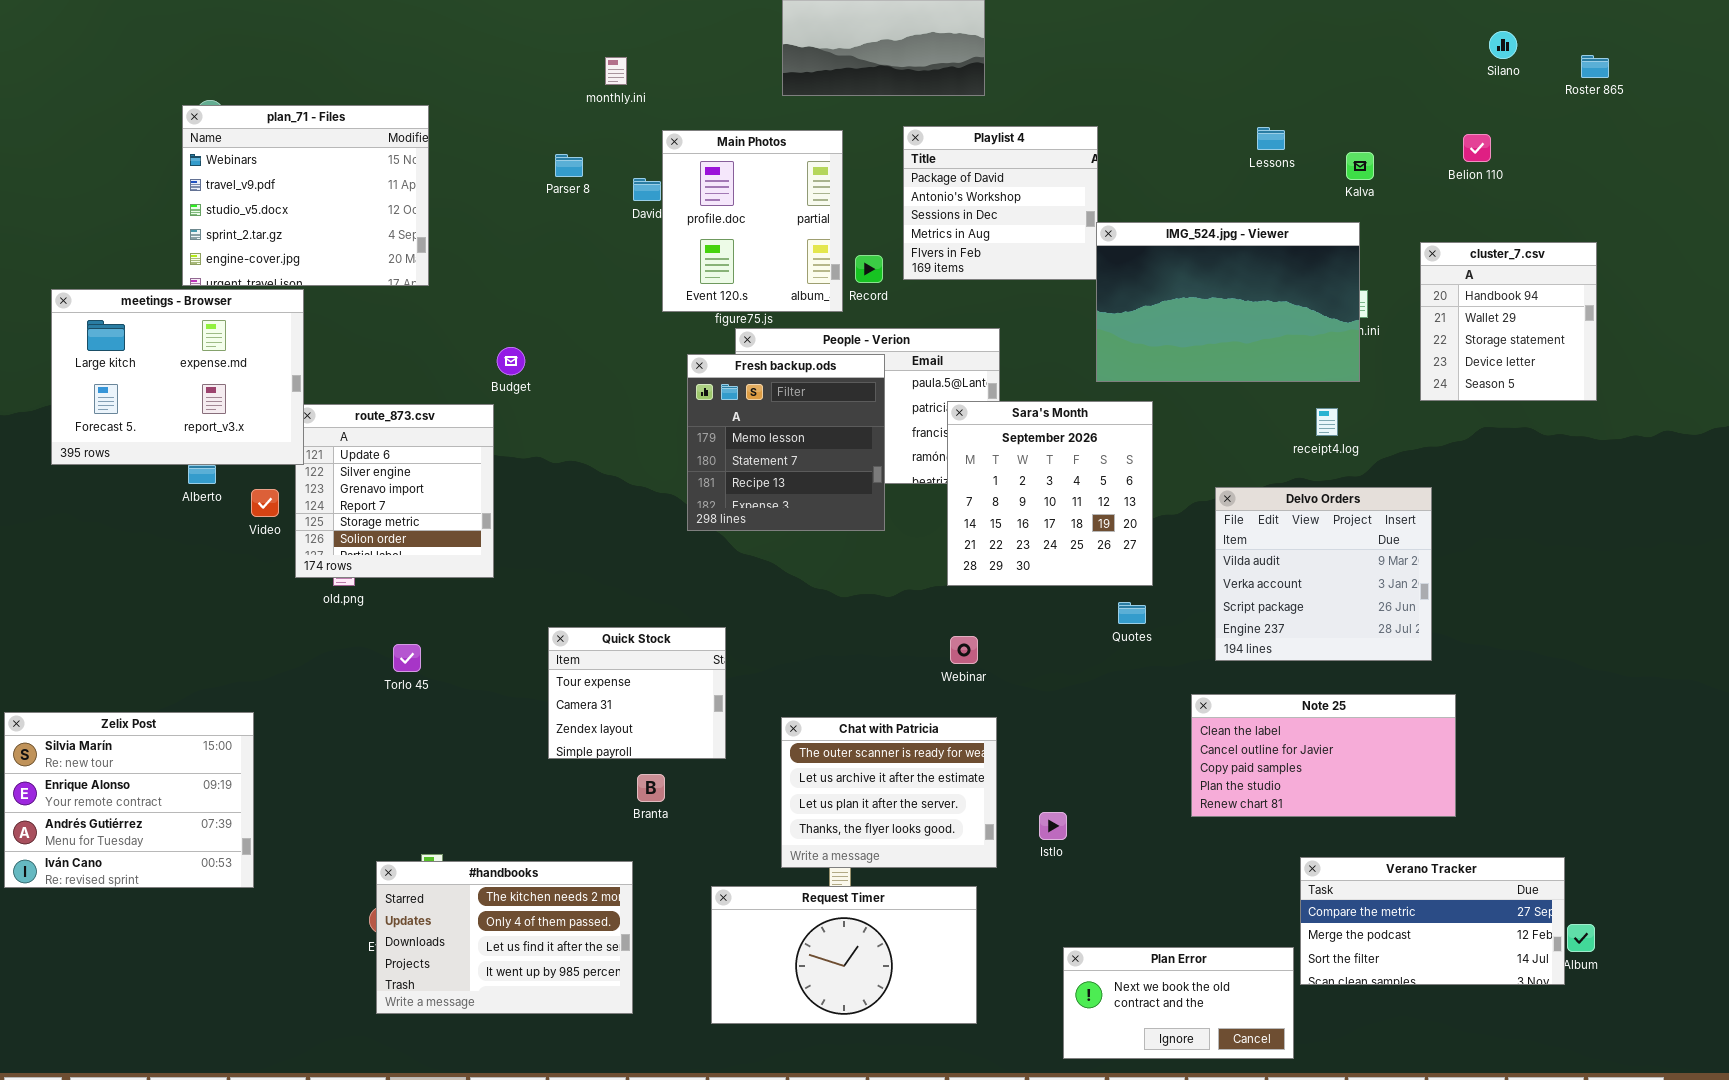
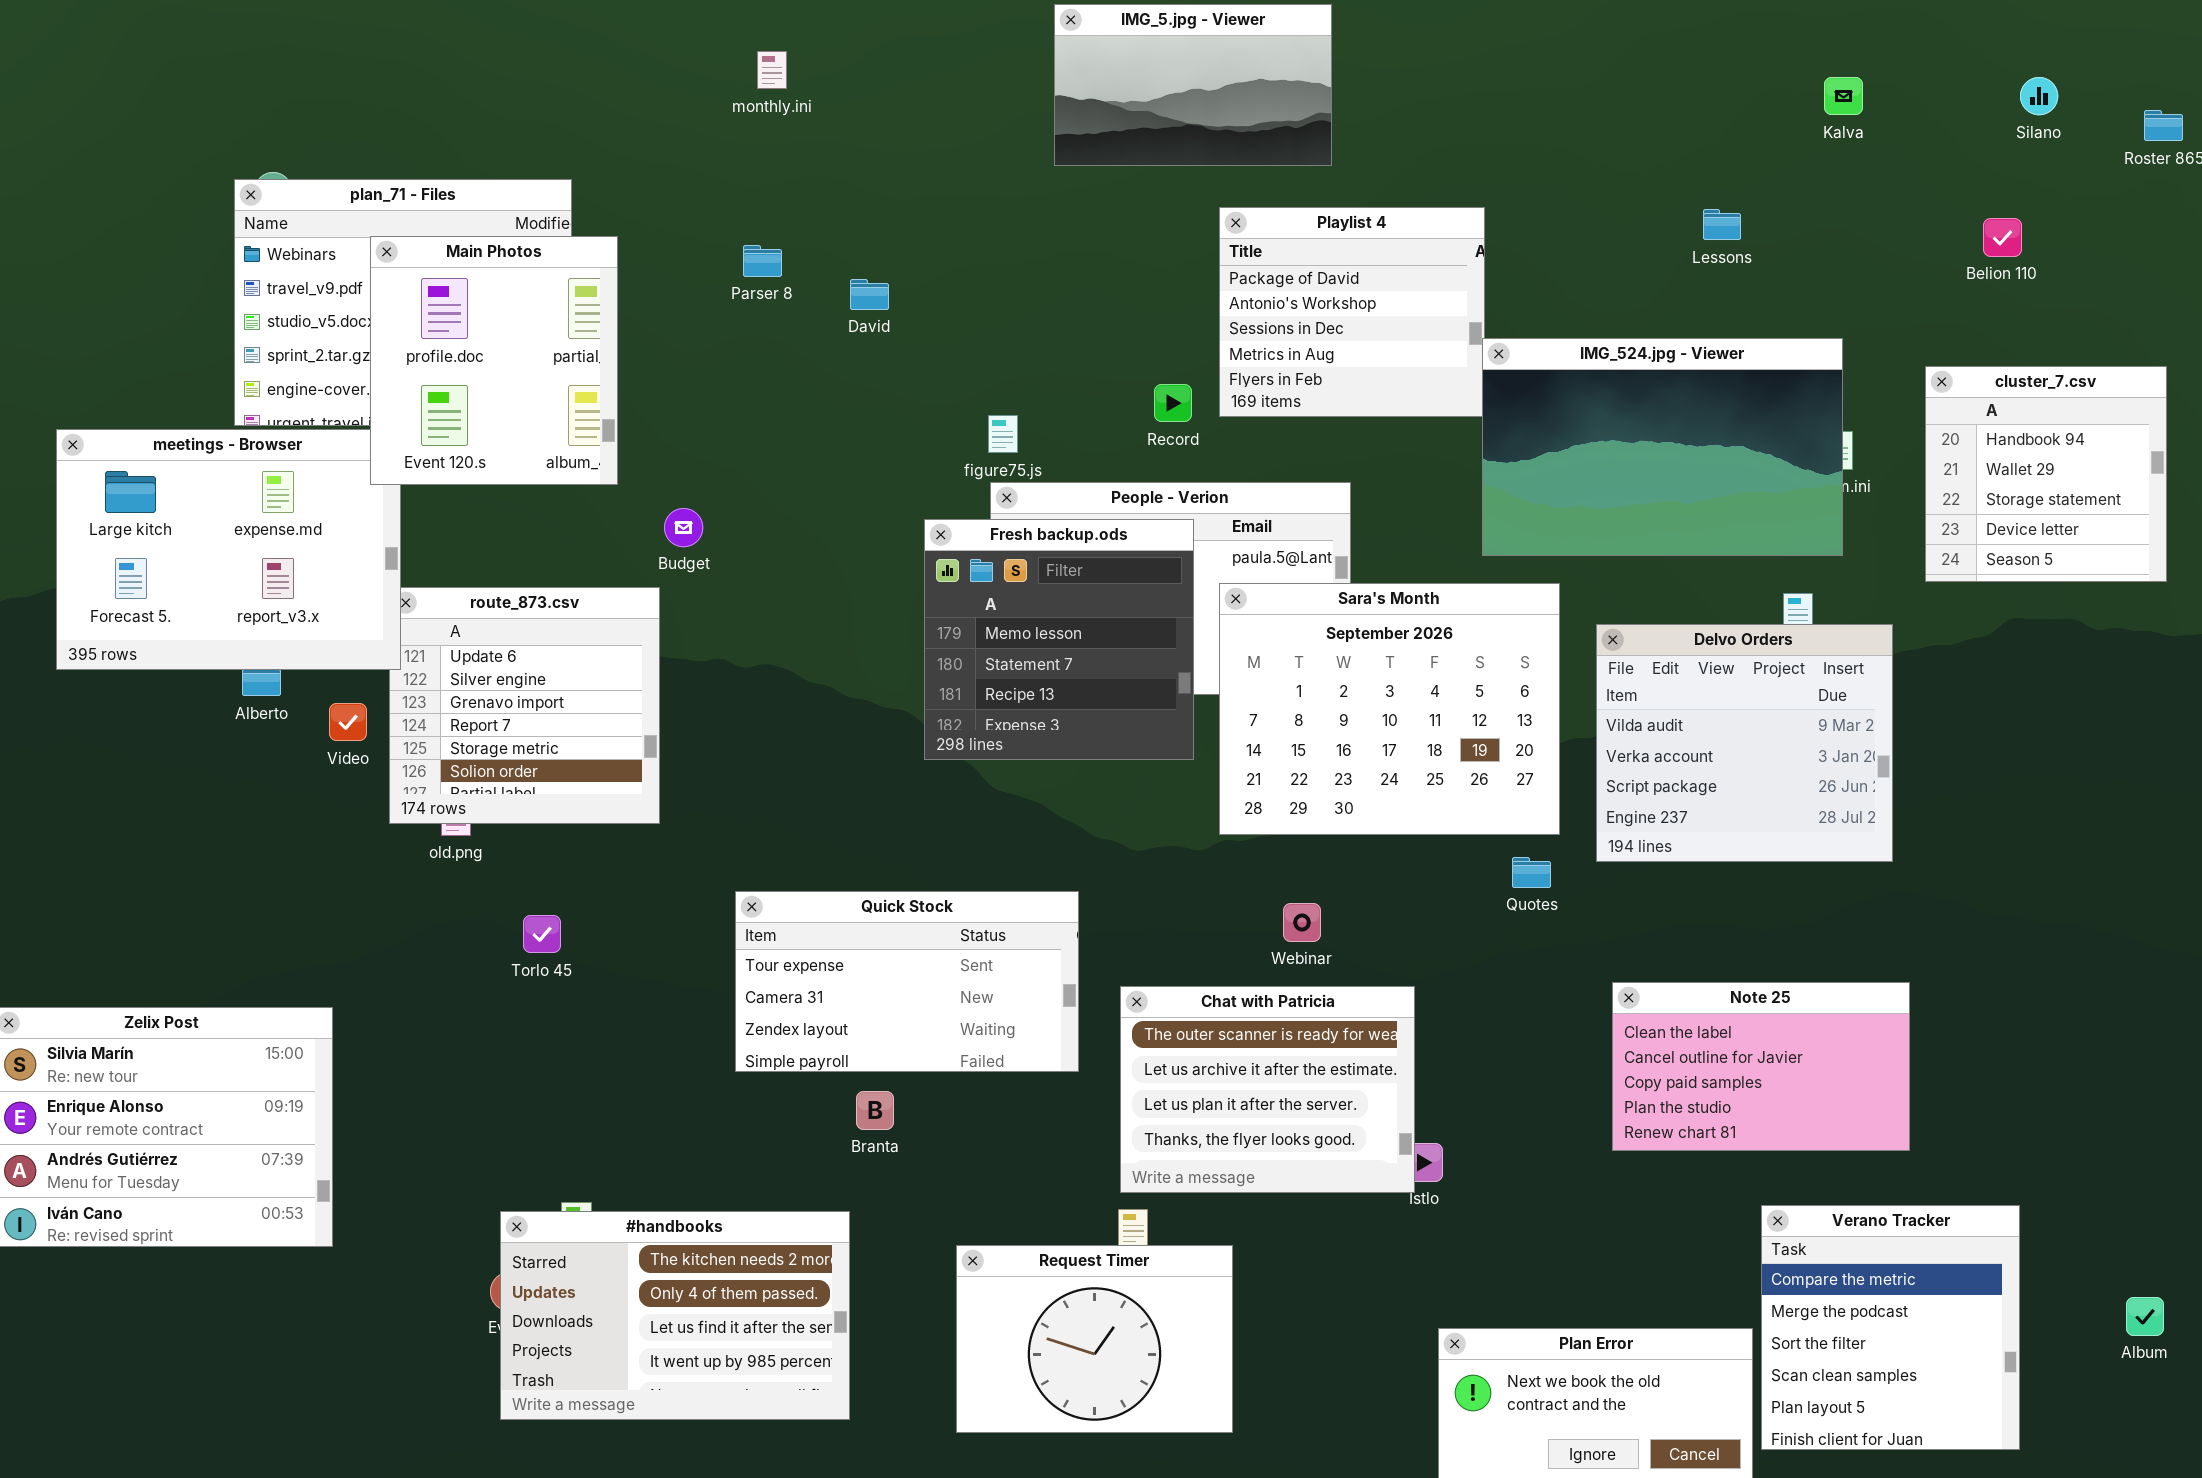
monthly.ini: [605,57,627,85] -> [757,51,787,89], moved
Main Photos: [662,130,843,312] -> [370,236,618,485], moved
Kalva: [1346,152,1374,180] -> [1824,77,1863,115], moved
Sara's Month: [947,401,1153,586] -> [1219,583,1560,835], resized
Delvo Orders: [1215,487,1432,661] -> [1596,624,1893,862], moved
Quick Stock: [548,627,726,759] -> [735,891,1079,1072], resized
Note 25: [1191,694,1456,817] -> [1612,982,1910,1151], resized
Chat with Patricia: [781,717,997,868] -> [1120,986,1415,1193], moved
Verano Tracker: [1300,857,1565,985] -> [1761,1205,2020,1450], resized
Request Timer: [711,886,977,1024] -> [956,1245,1233,1433], resized

